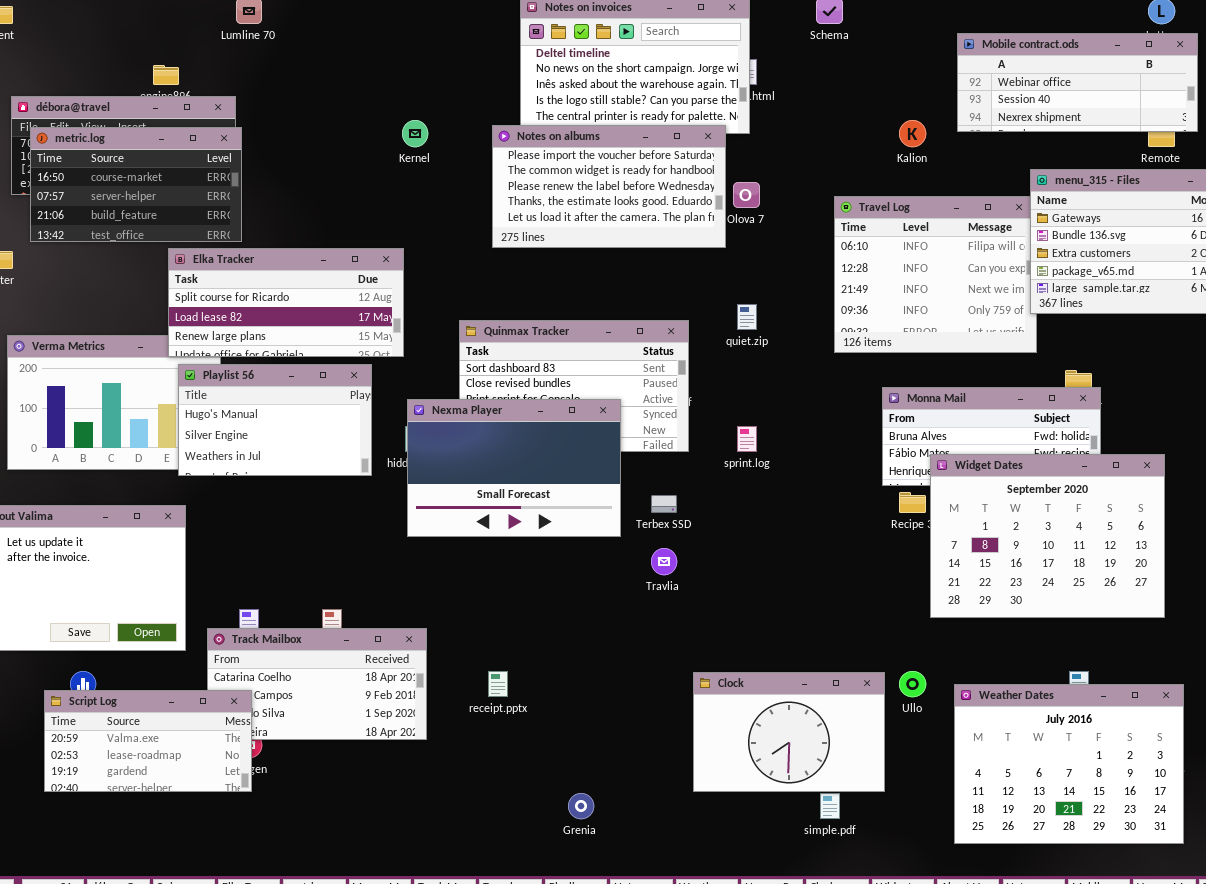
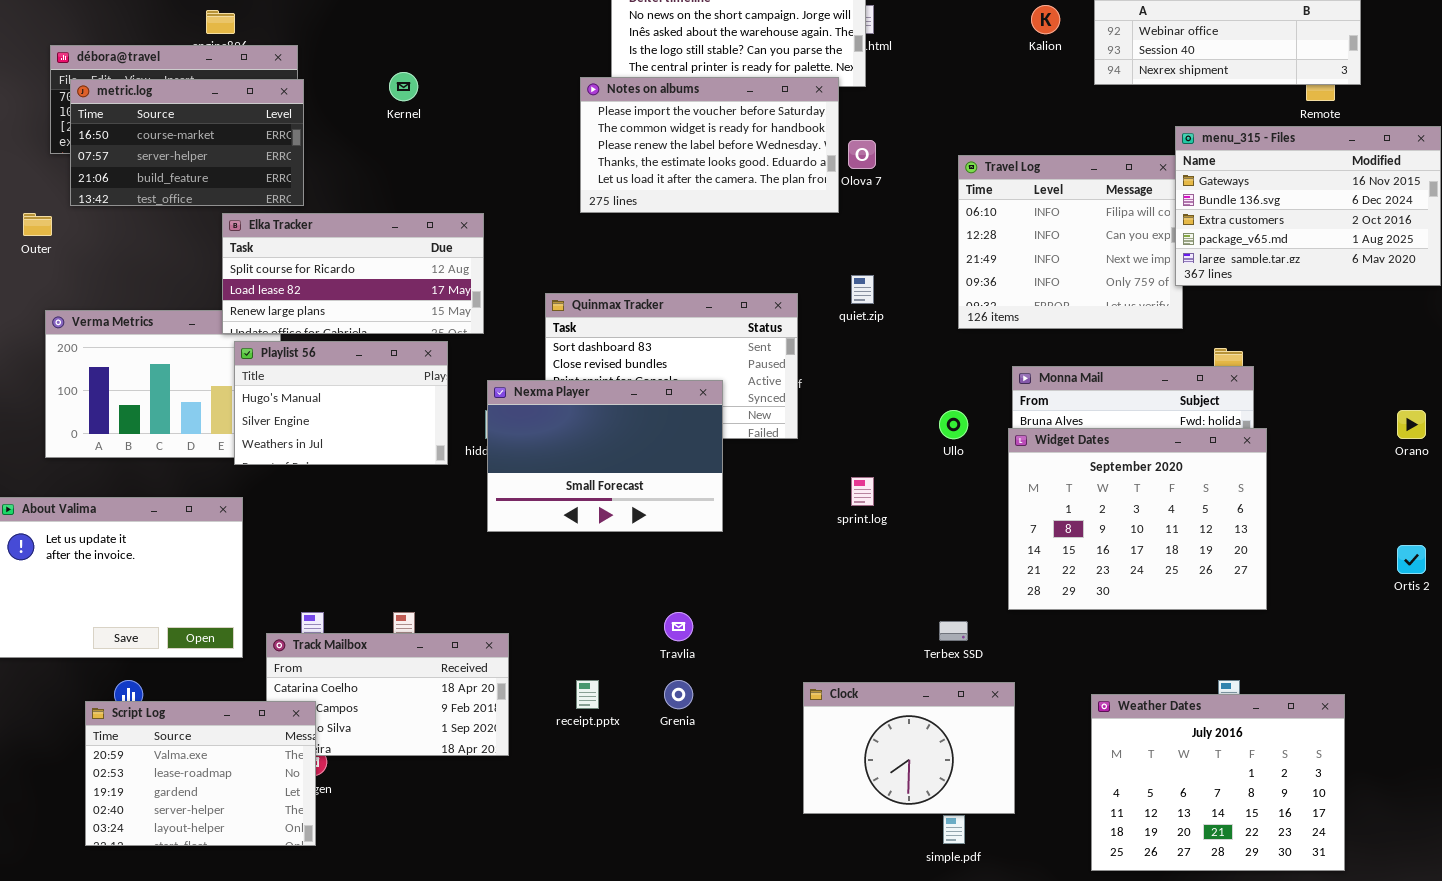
Kernel: [402,120,428,147] -> [389,72,418,101], moved
Kalion: [899,120,926,147] -> [1031,5,1060,34], moved
sprint.log: [737,426,757,452] -> [851,477,874,506], moved
Widget Dates: [930,454,1165,618] -> [1008,428,1267,610], moved
Terbex SSD: [651,495,677,513] -> [939,621,968,641], moved
Travlia: [651,548,677,575] -> [664,612,693,641], moved
Ullo: [899,671,926,697] -> [939,410,968,439], moved
Script Log: [44,690,252,792] -> [85,701,316,846], resized
Grenia: [568,793,594,819] -> [664,680,693,709], moved

